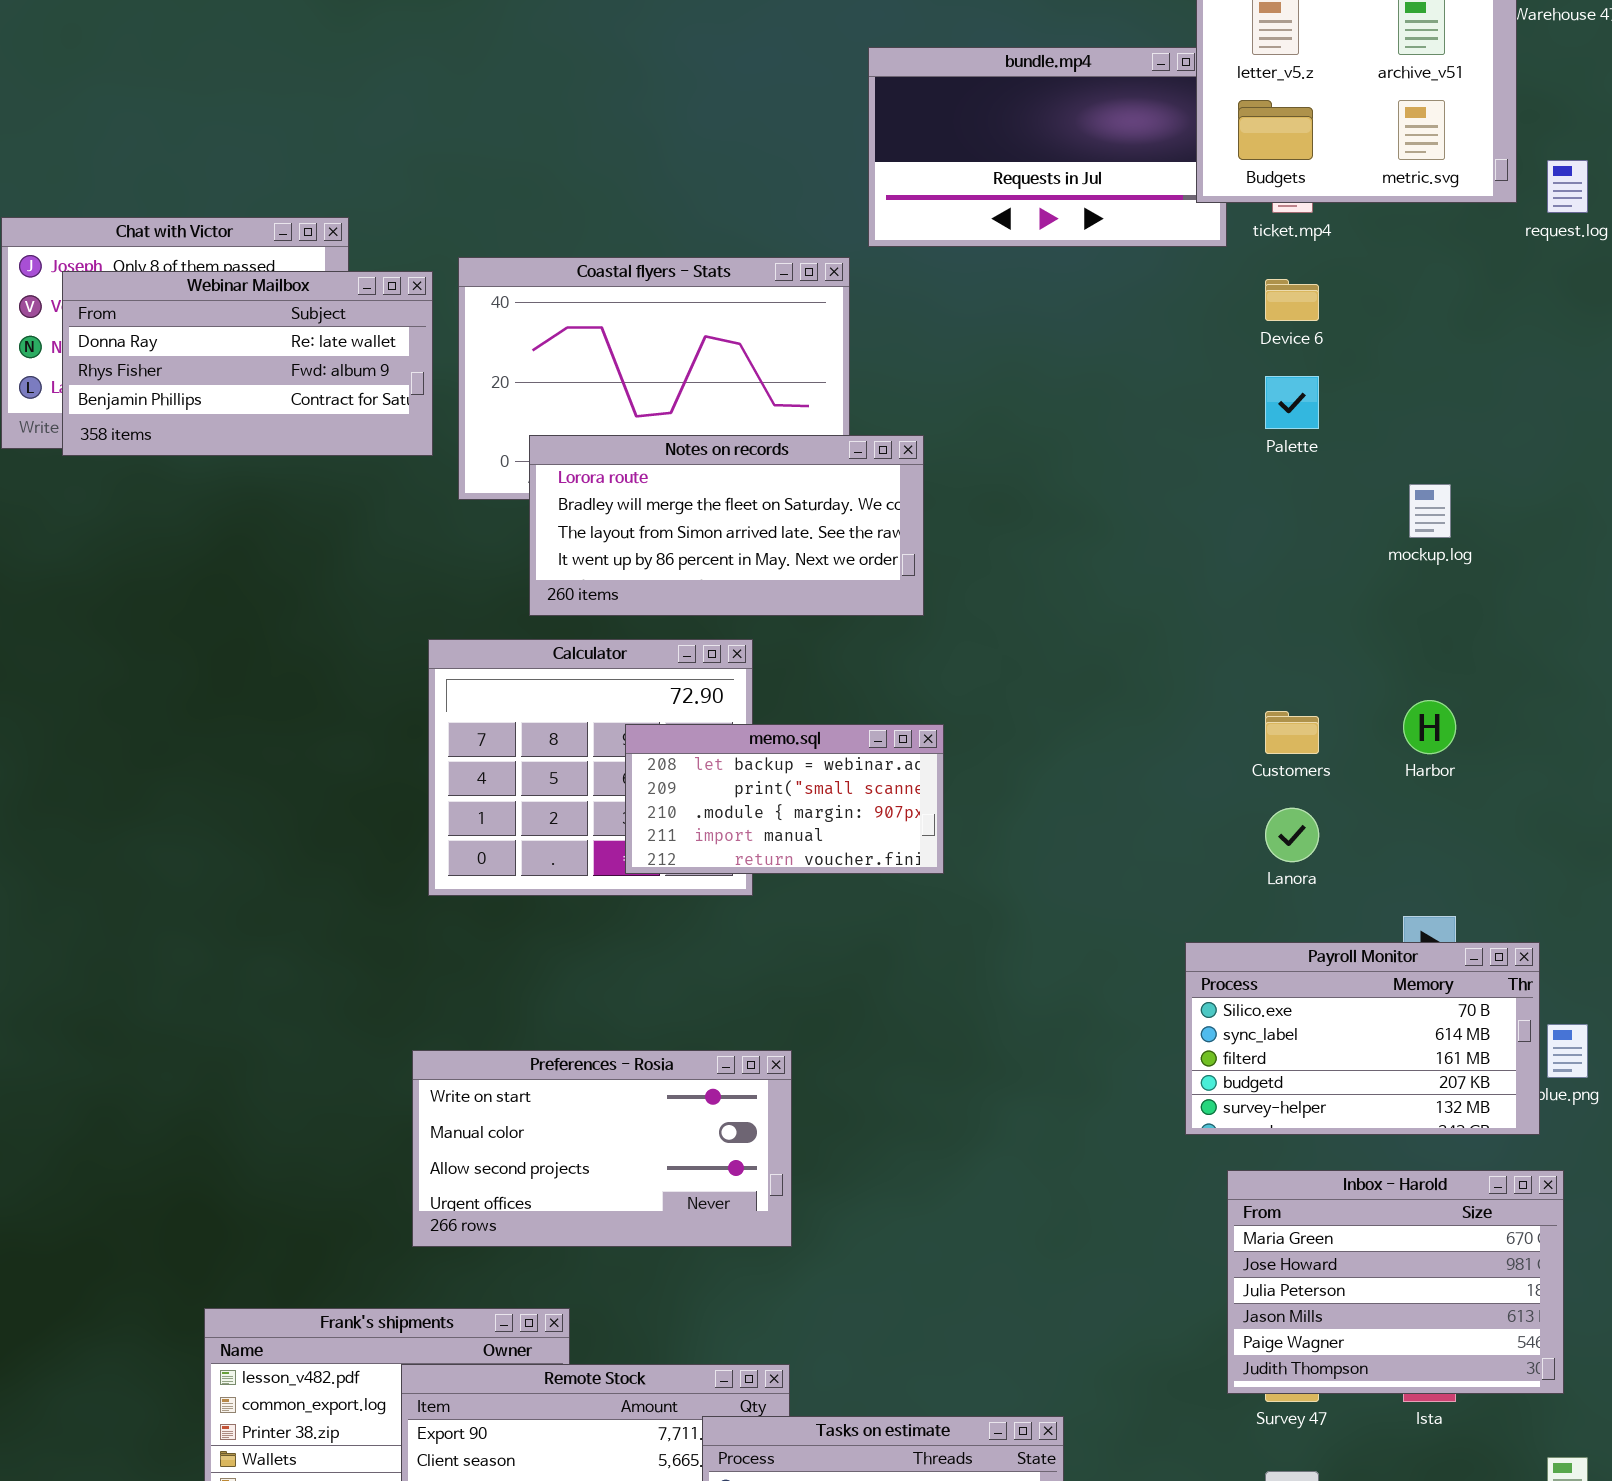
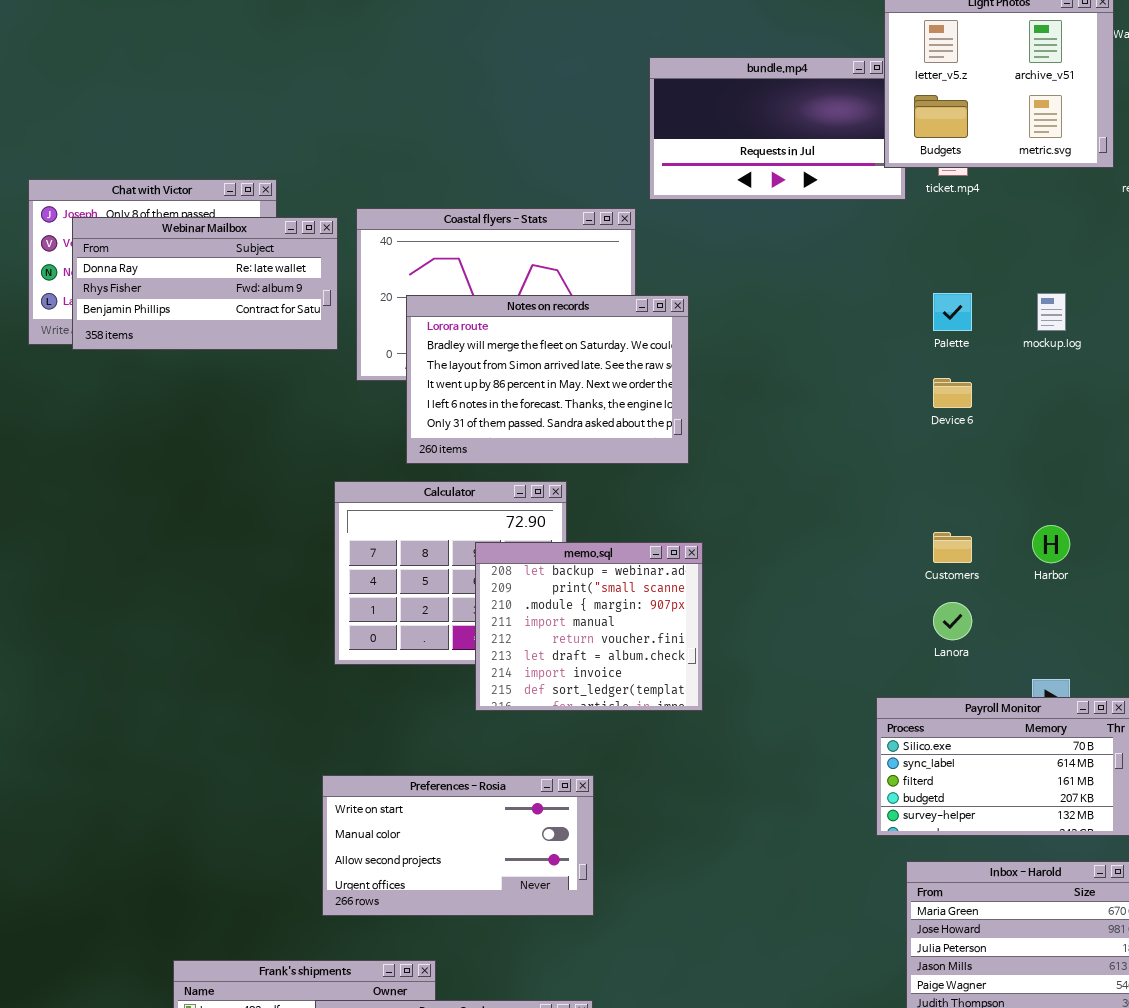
Device 6: [1265,279,1319,321] -> [933,378,972,408], moved
Notes on records: [529,435,924,616] -> [406,295,689,464], resized
mockup.log: [1409,484,1451,538] -> [1037,293,1066,331], moved
memo.sql: [625,724,944,874] -> [475,542,703,711], resized

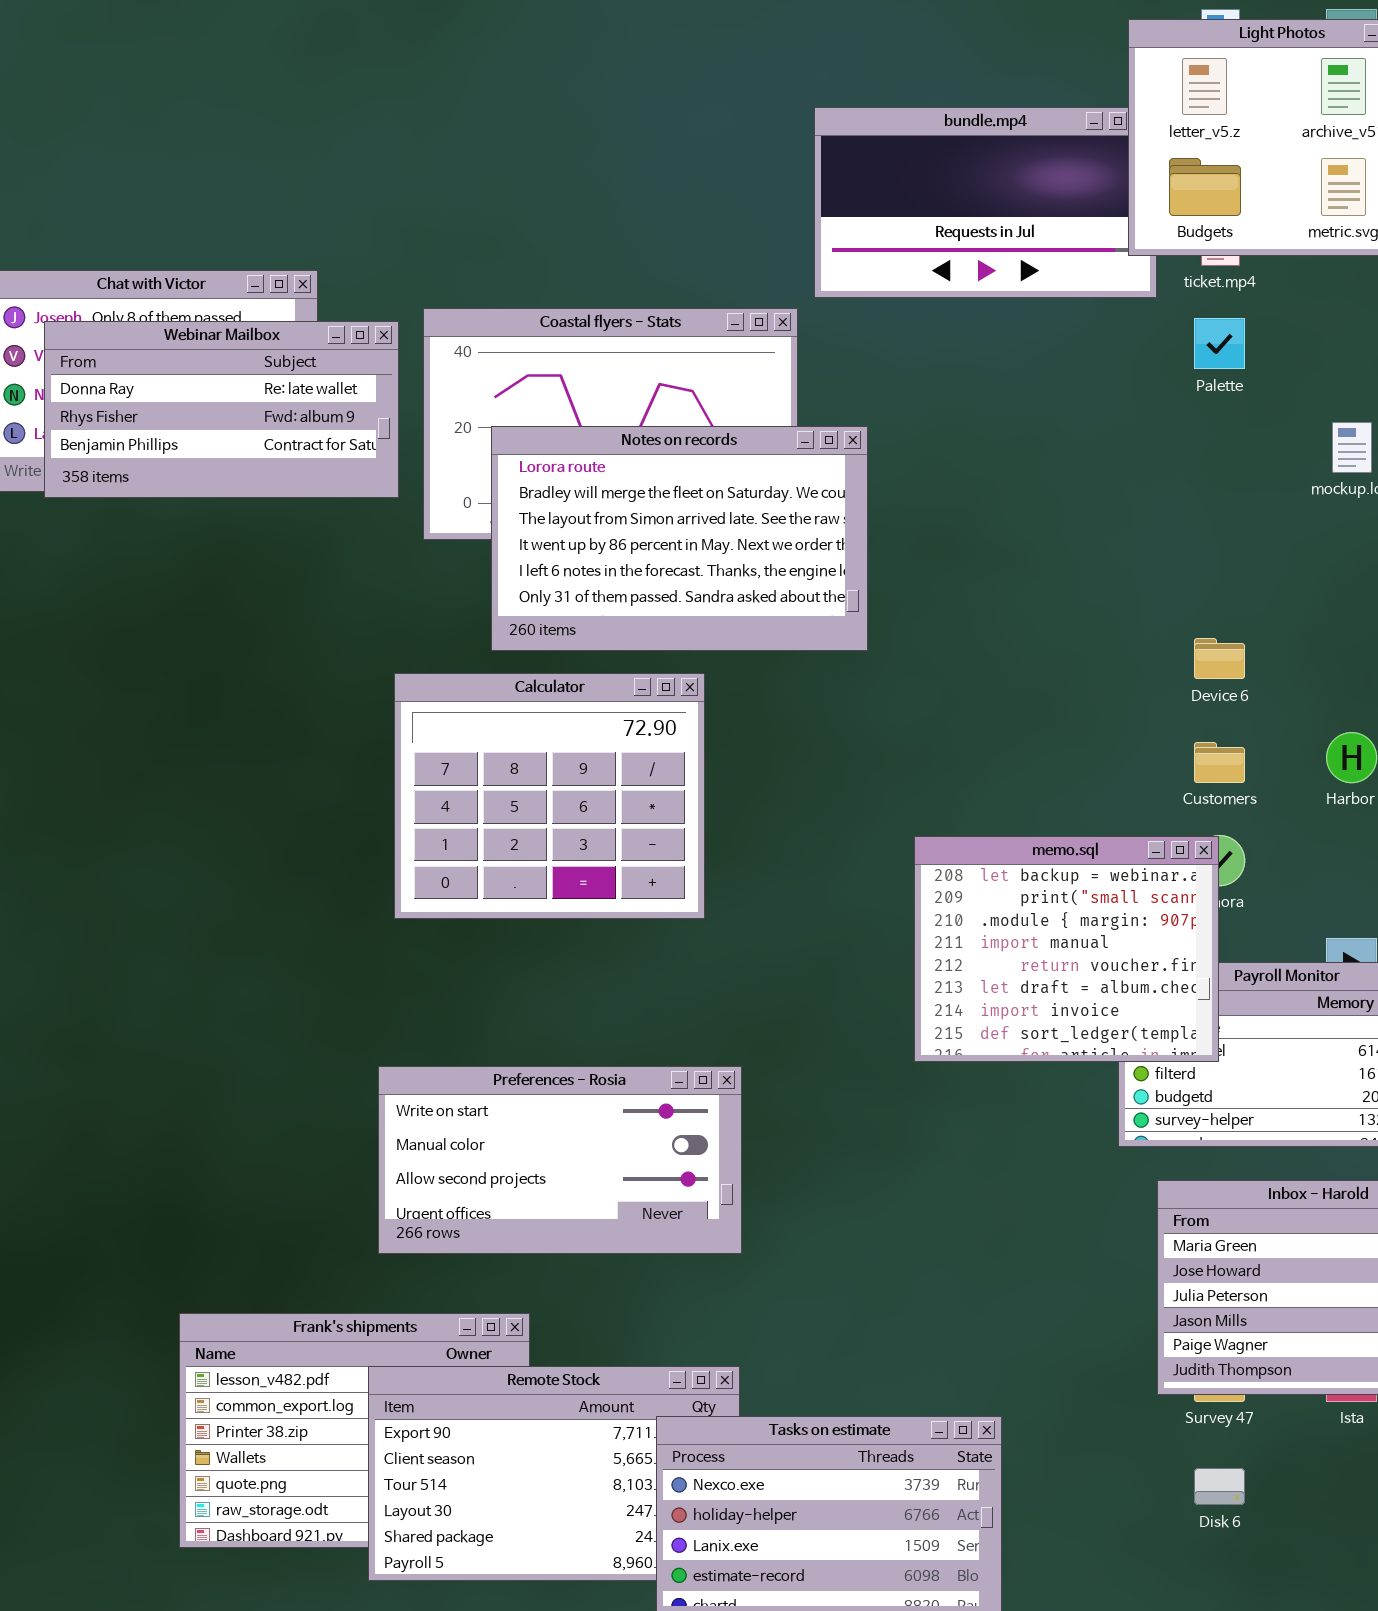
Palette: [933,293,972,331] -> [1194,318,1245,369], moved
Device 6: [933,378,972,408] -> [1194,638,1245,679], moved
memo.sql: [475,542,703,711] -> [914,836,1219,1062], moved

